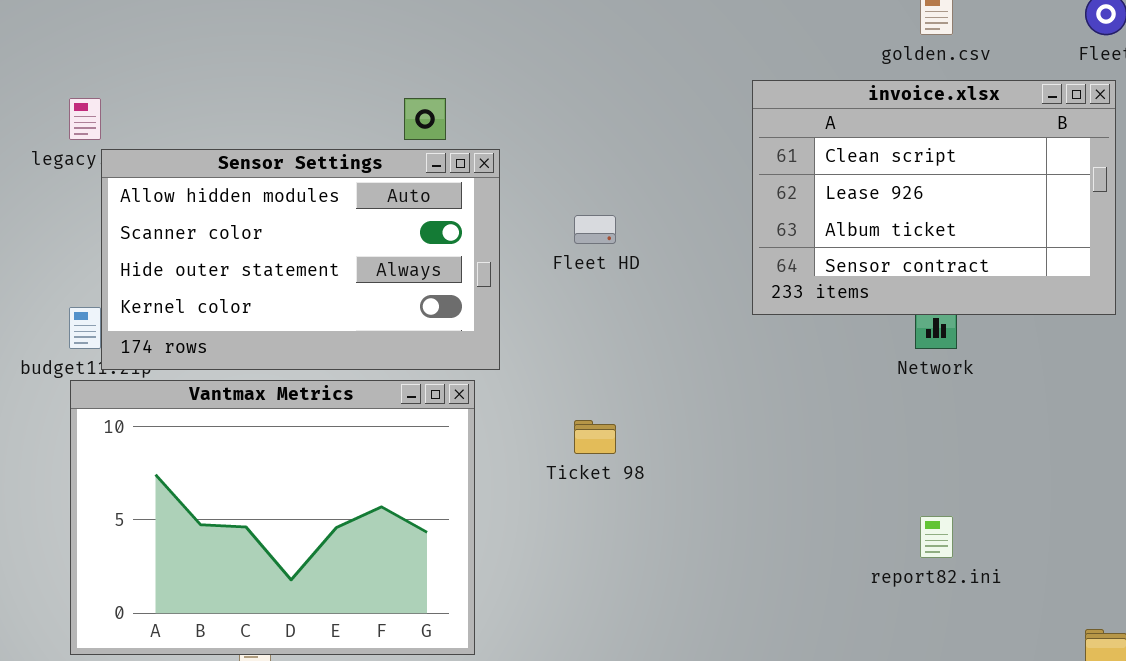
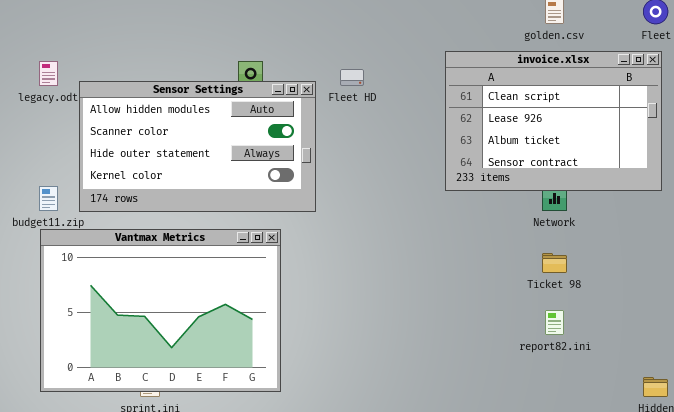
Sensor Settings: [101,149,500,370] -> [79,81,316,212], moved
Fleet HD: [574,215,616,244] -> [340,69,364,86], moved
Ticket 98: [574,420,616,454] -> [542,253,567,273], moved

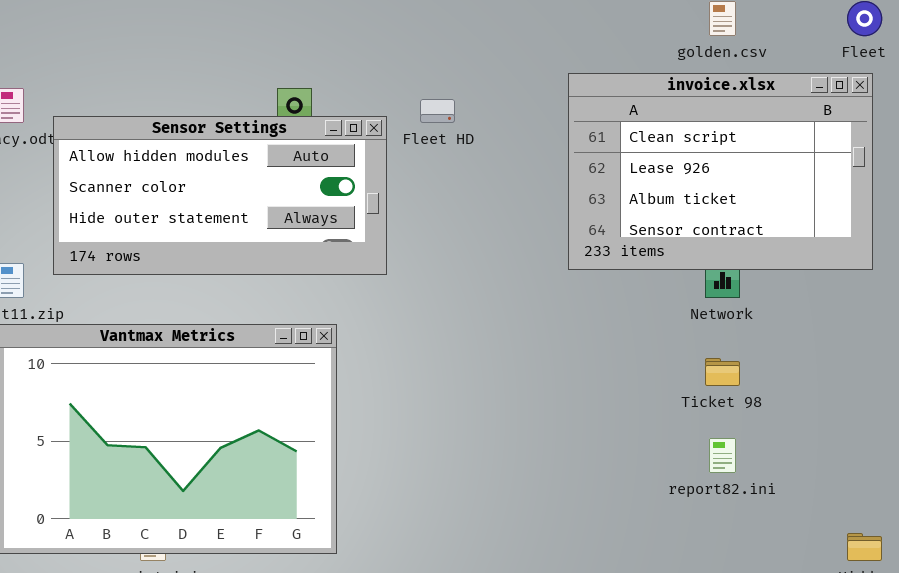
Sensor Settings: [79,81,316,212] -> [53,116,387,275], resized

